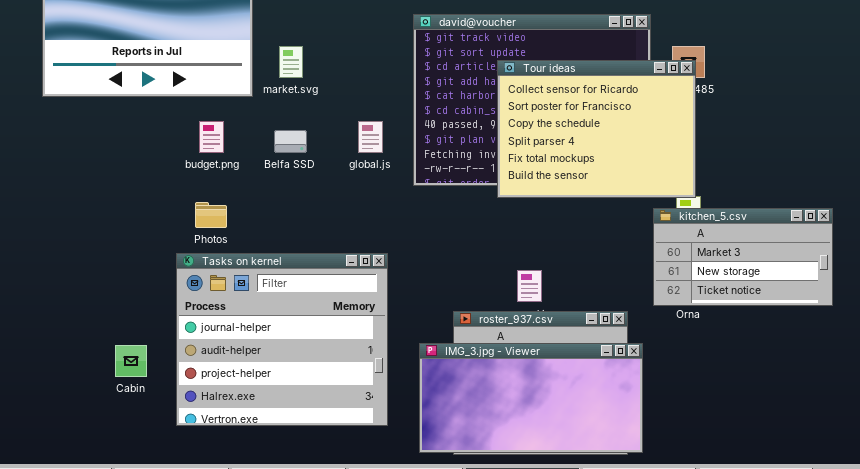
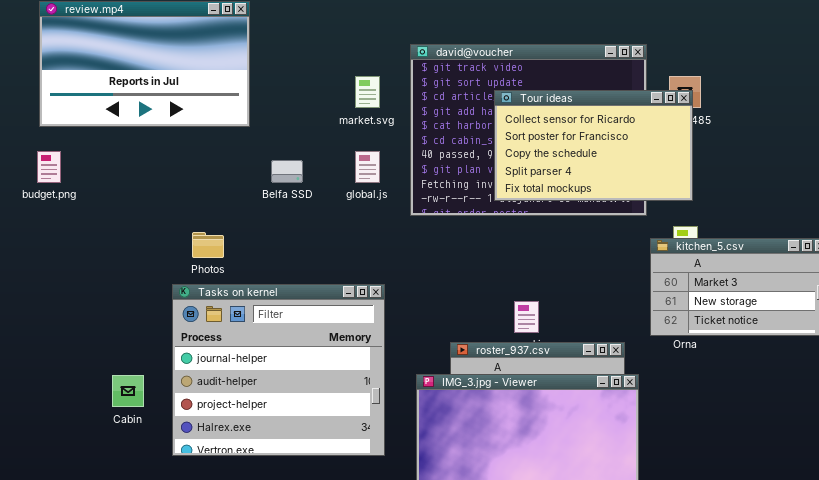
market.svg: [279,46,303,78] -> [355,76,380,108], moved
Tour ideas: [497,60,696,198] -> [494,90,693,201], resized
budget.png: [199,121,224,153] -> [37,151,61,183], moved

